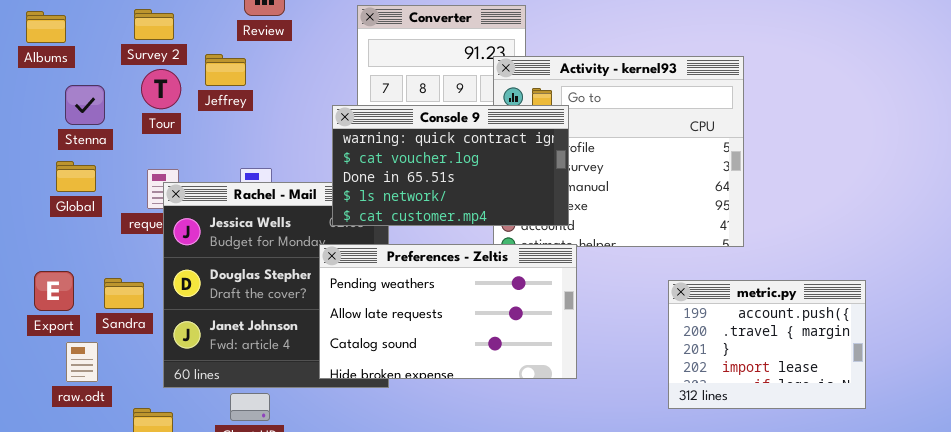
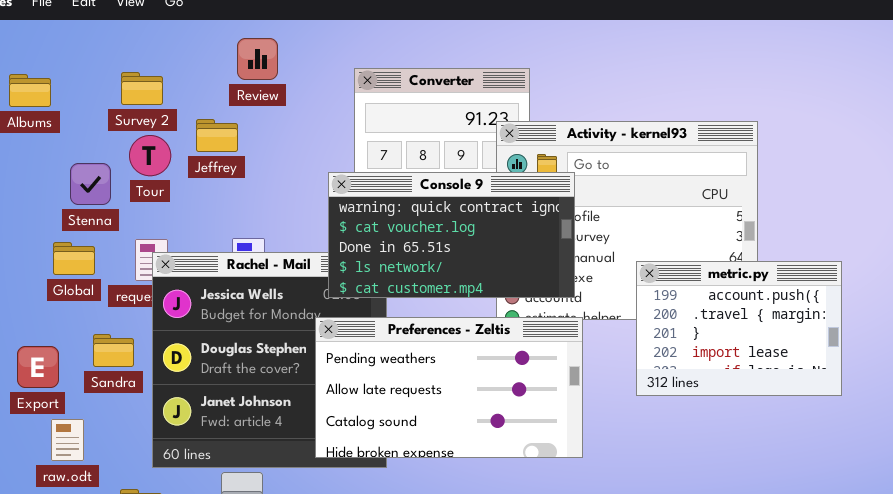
Stenna: [65,85,105,125] -> [70,163,111,205], moved
Global: [56,161,96,192] -> [53,242,95,275], moved
Sandra: [104,278,144,309] -> [93,334,134,367], moved
metric.py: [668,280,866,409] -> [636,261,842,396], moved

